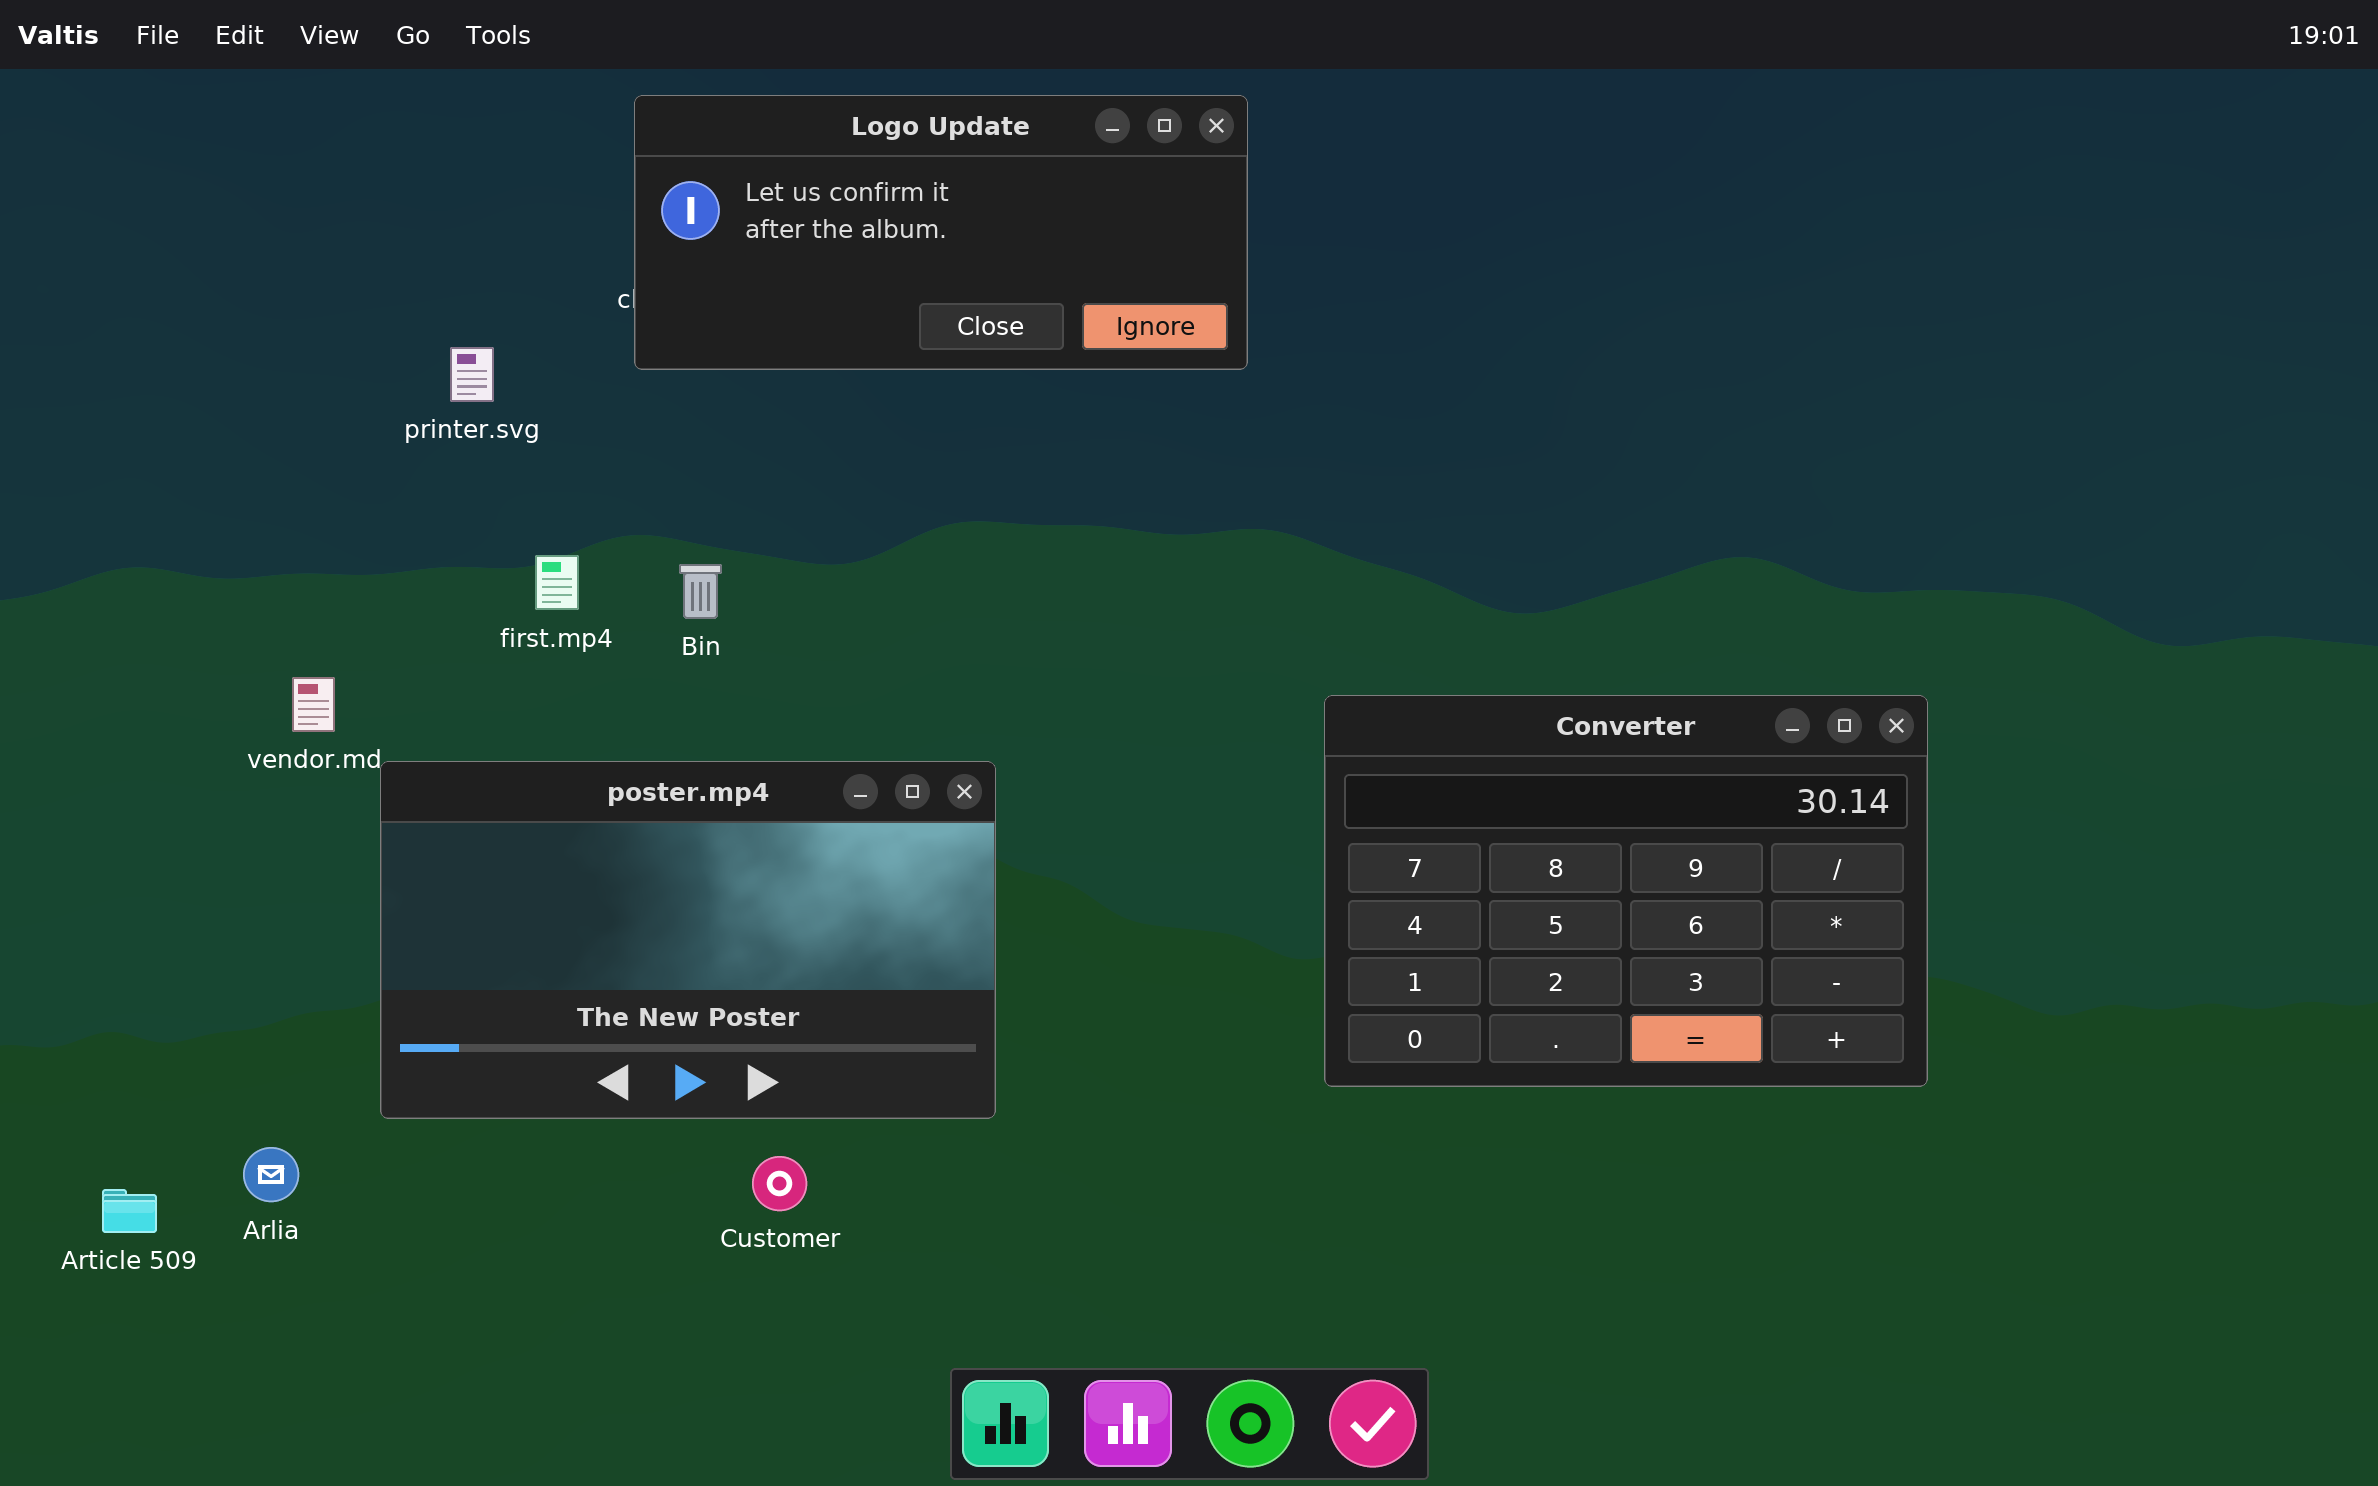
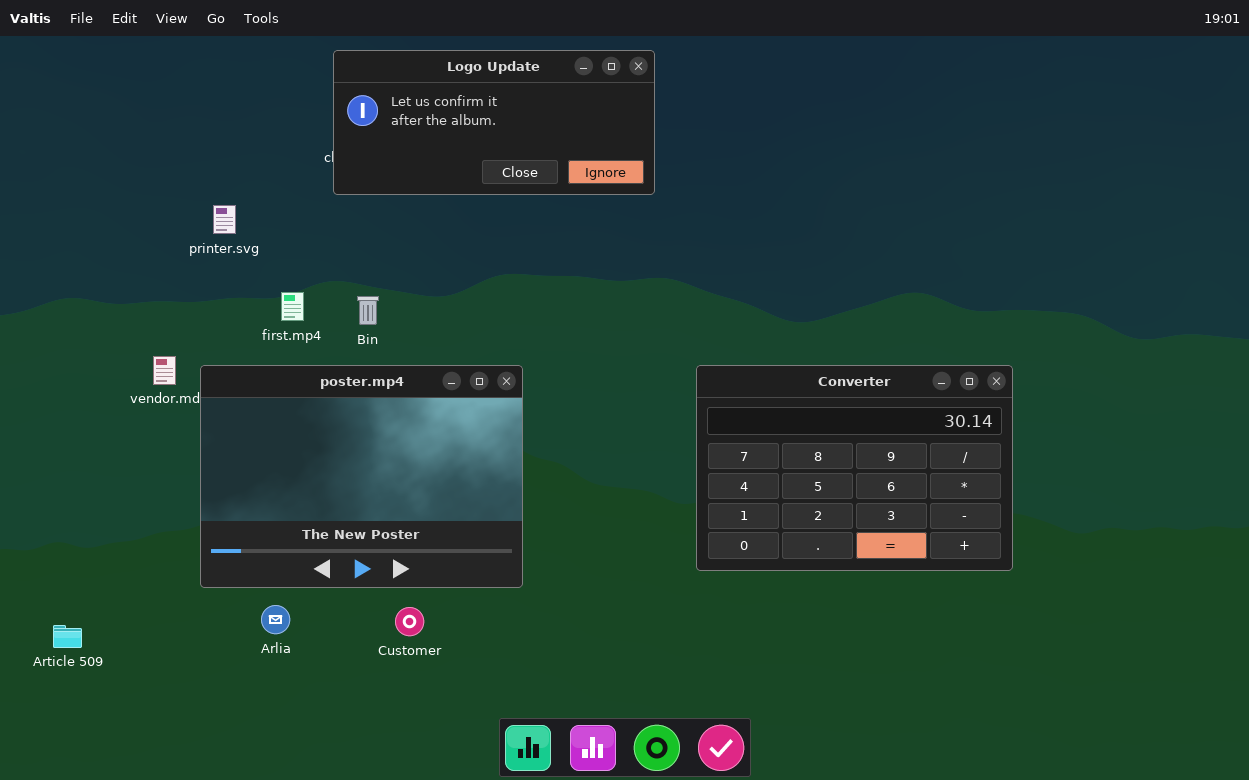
printer.svg: [450,347,494,402] -> [213,205,236,234], moved
poster.mp4: [380,761,996,1119] -> [200,365,523,588], resized
Arlia: [243,1147,299,1202] -> [261,605,290,634], moved

